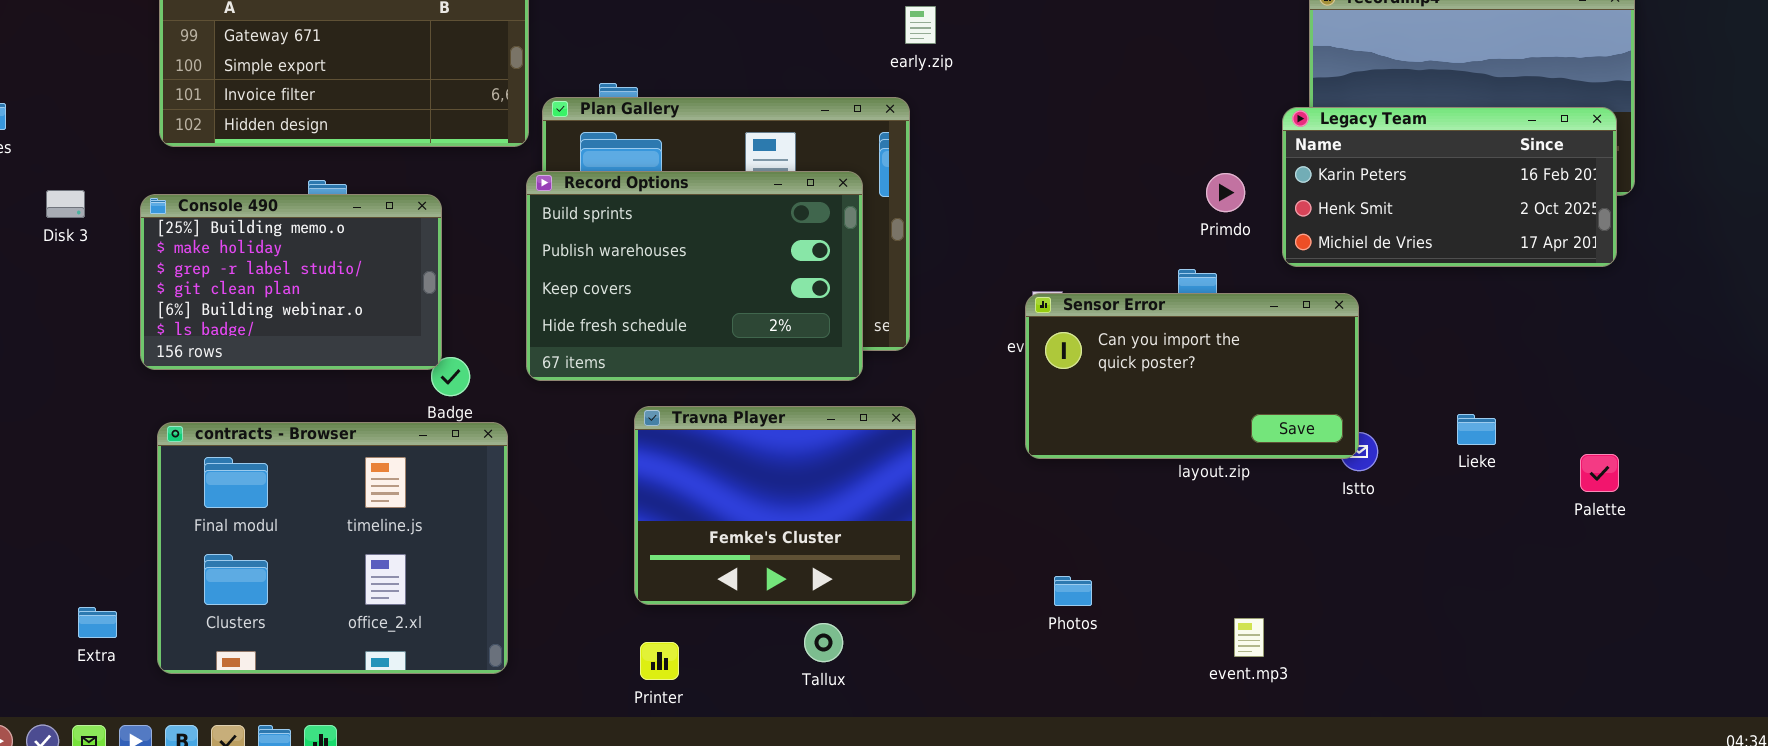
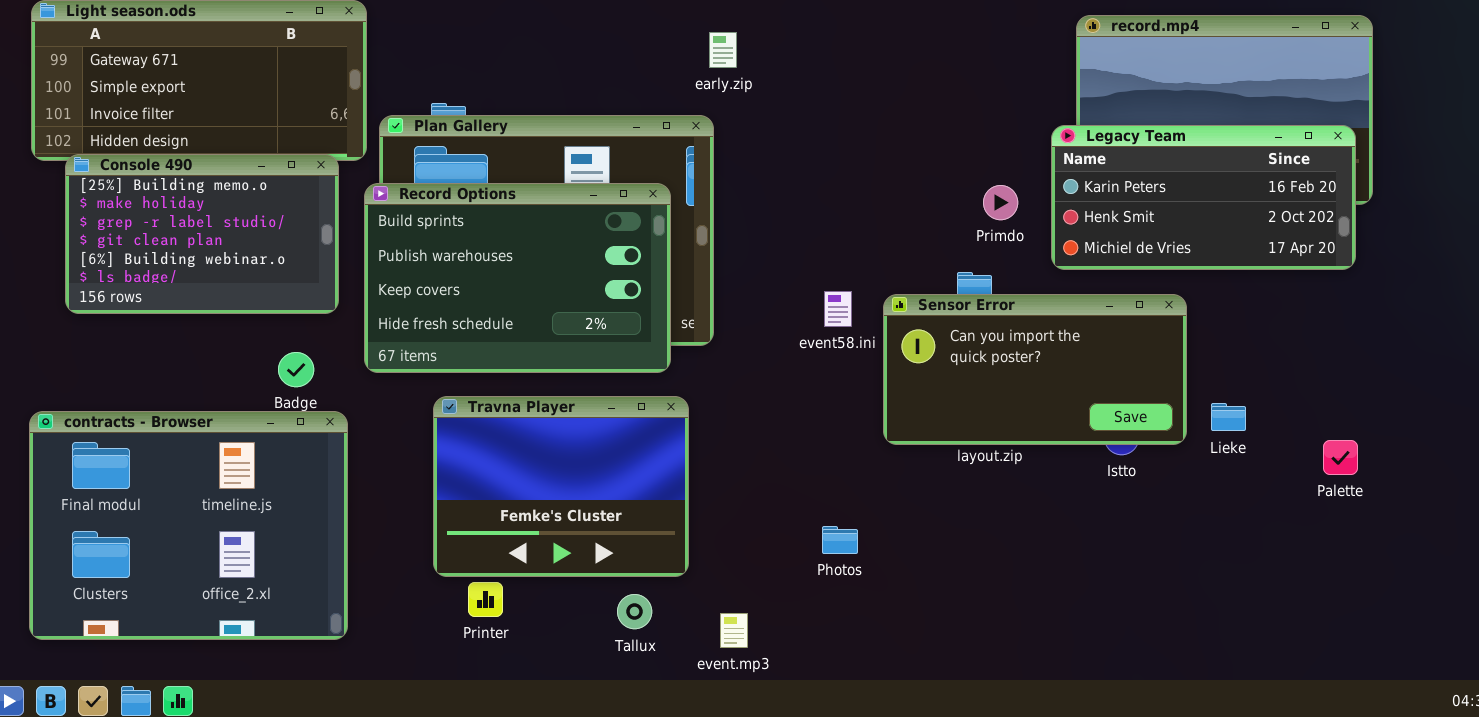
Console 490: [140,194,442,370] -> [65,154,339,314], moved
Sensor Error: [1025,293,1359,459] -> [883,294,1187,445], moved
Travna Player: [634,406,916,605] -> [433,396,689,577], moved
Photos: [1054,576,1092,606] -> [822,526,858,554], moved
event.mp3: [1234,618,1264,657] -> [720,613,748,648], moved
Printer: [640,642,679,680] -> [468,582,503,617], moved

